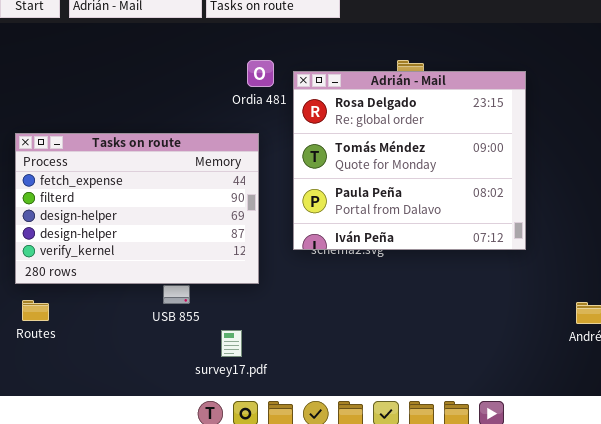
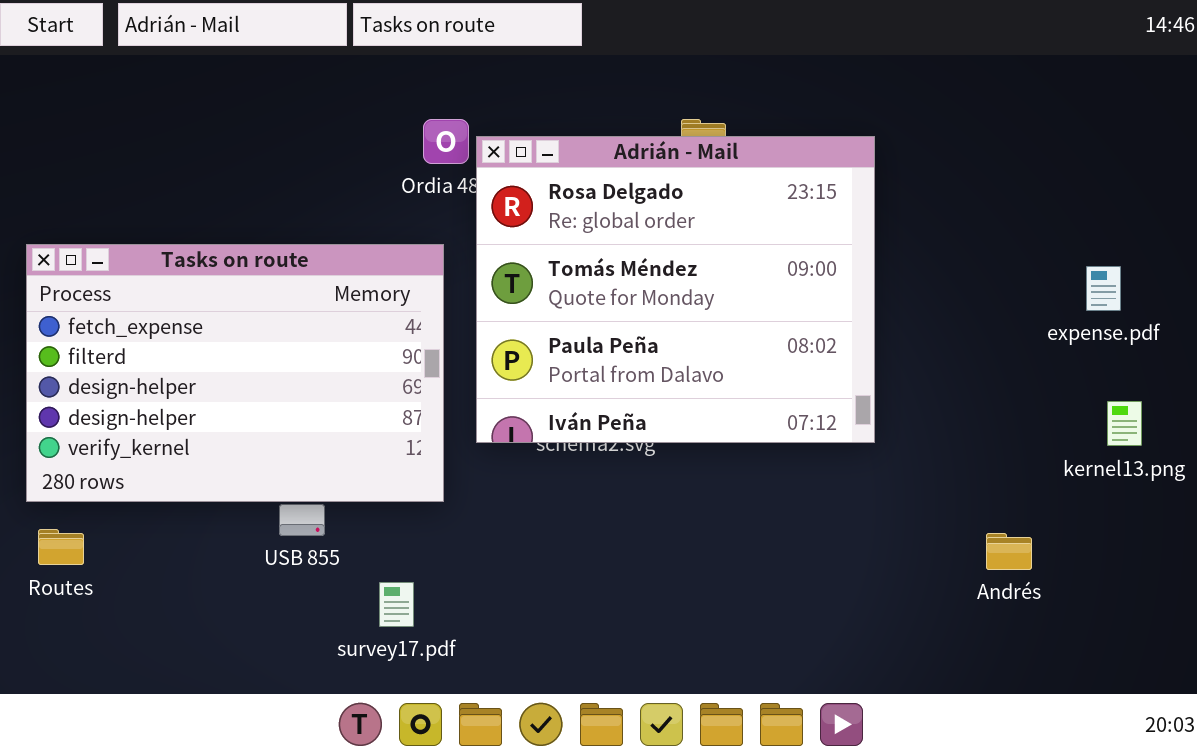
Adrián - Mail: [293,71,526,250] -> [476,136,875,443], moved

